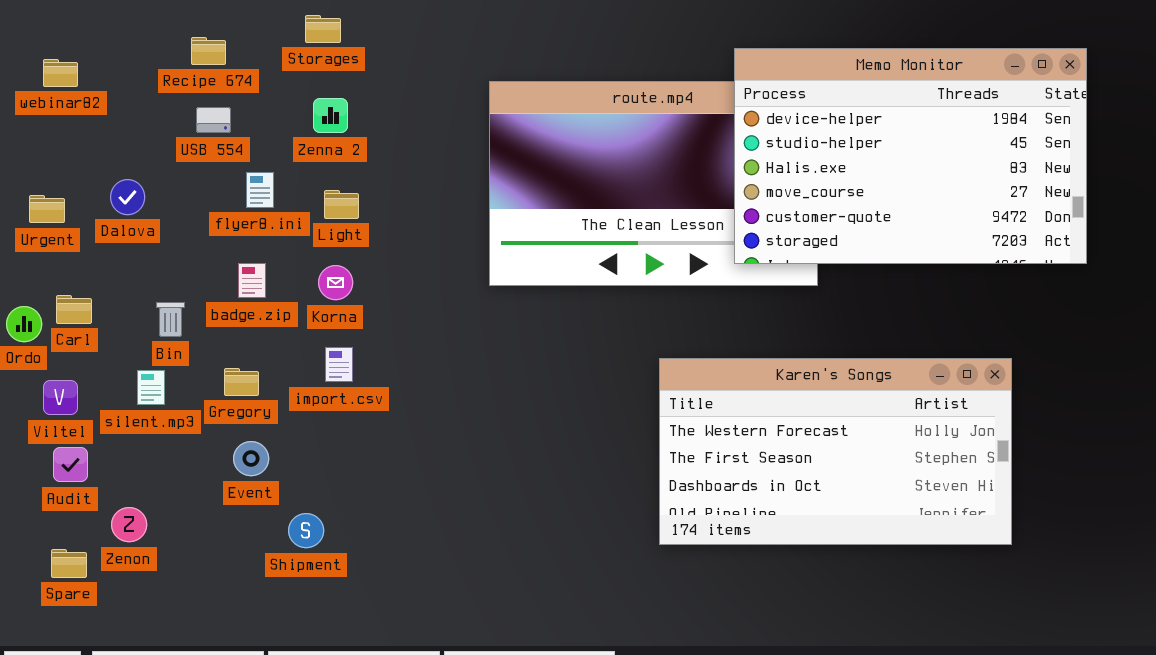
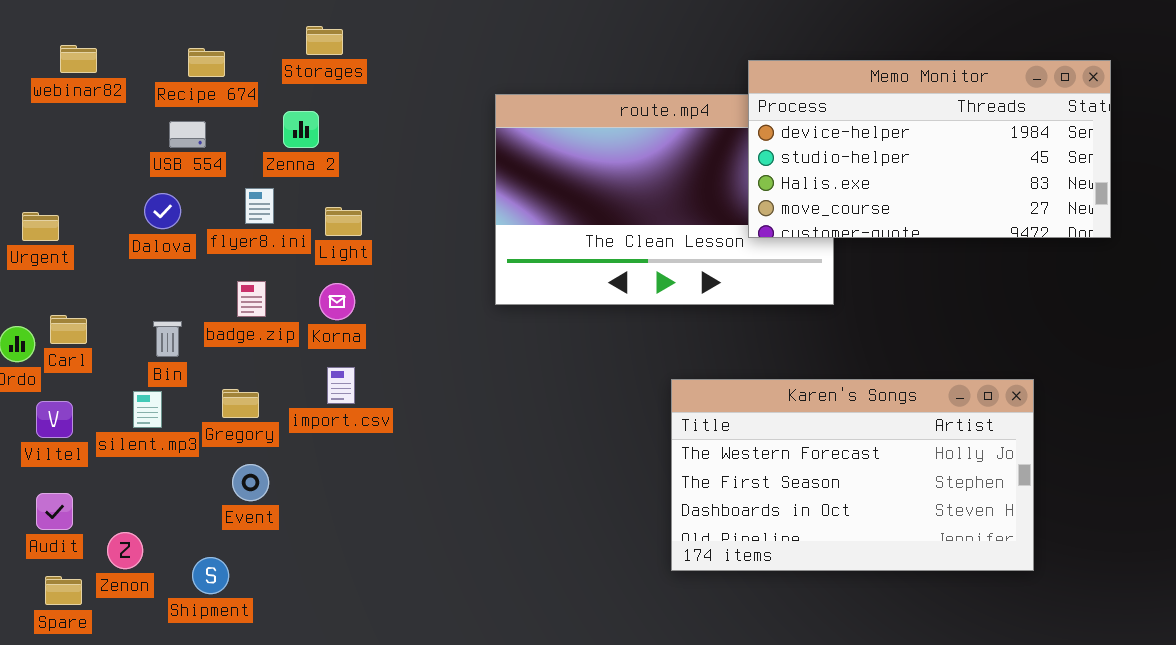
Memo Monitor: [734,48,1087,264] -> [748,60,1111,238], resized
webinar82: [43,59,78,87] -> [60,45,97,73], moved
Zenna 2: [313,98,348,133] -> [283,111,319,148], moved
USB 554: [196,107,231,133] -> [169,121,206,148], moved
Dalova: [110,179,145,215] -> [144,193,181,229], moved
Audit: [53,447,88,482] -> [36,493,73,530], moved
Shipment: [288,513,324,548] -> [192,557,229,594], moved

